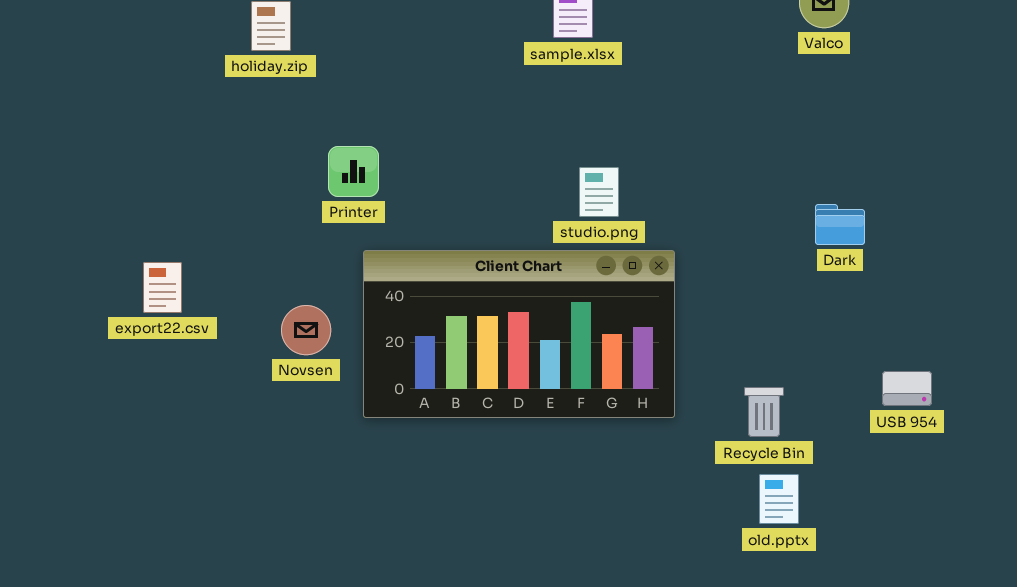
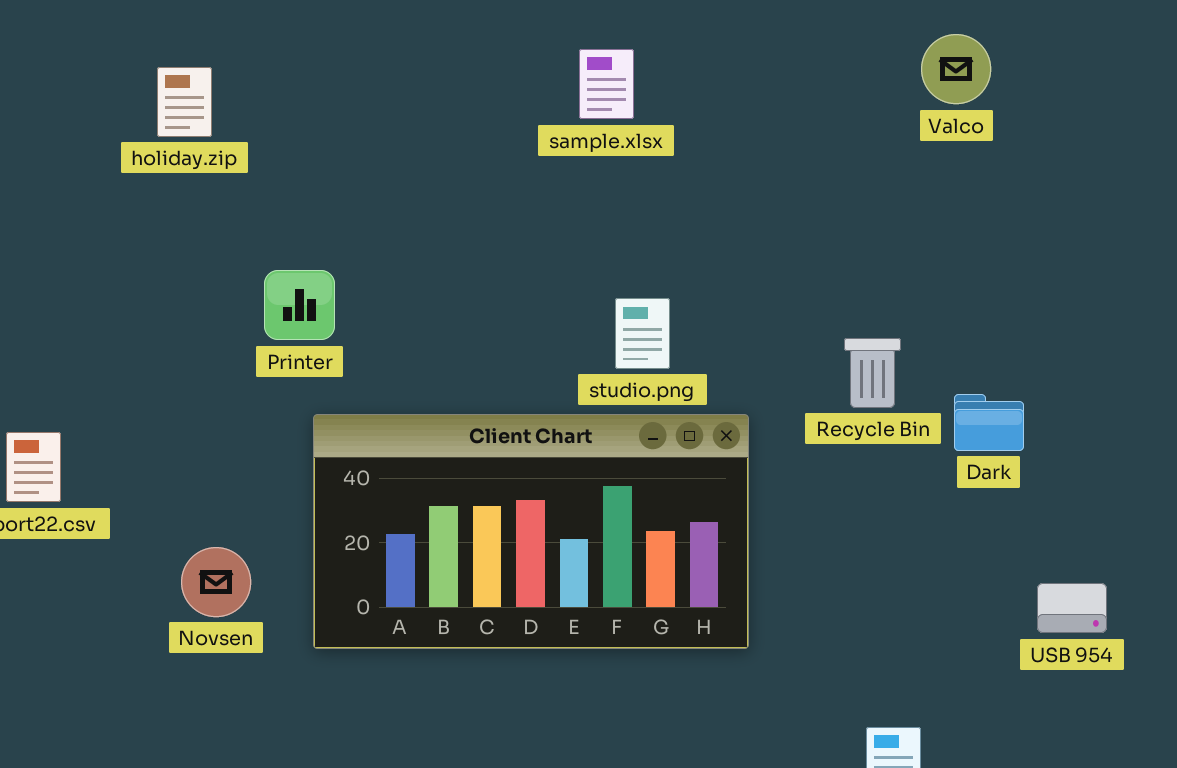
Dark: [815,204,865,245] -> [954,394,1024,451], moved
Novsen: [281,305,331,355] -> [181,547,251,617], moved
Recycle Bin: [744,387,784,437] -> [844,338,901,408], moved

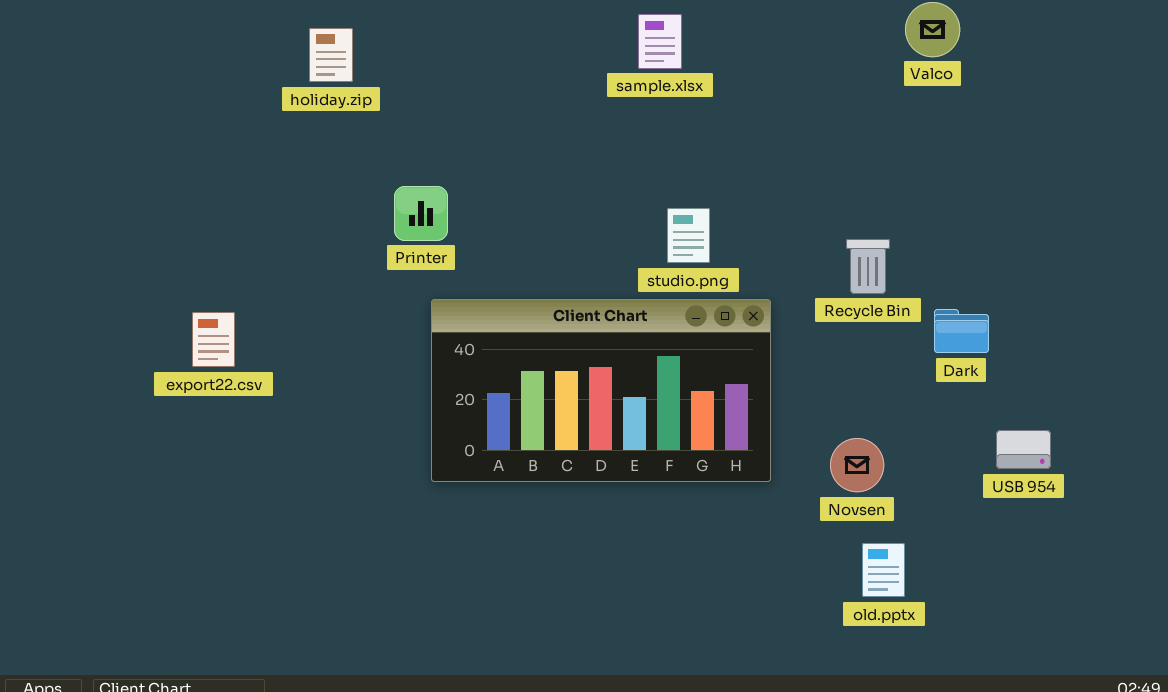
Dark: [954,394,1024,451] -> [934,309,989,353], moved
Novsen: [181,547,251,617] -> [830,438,884,492], moved

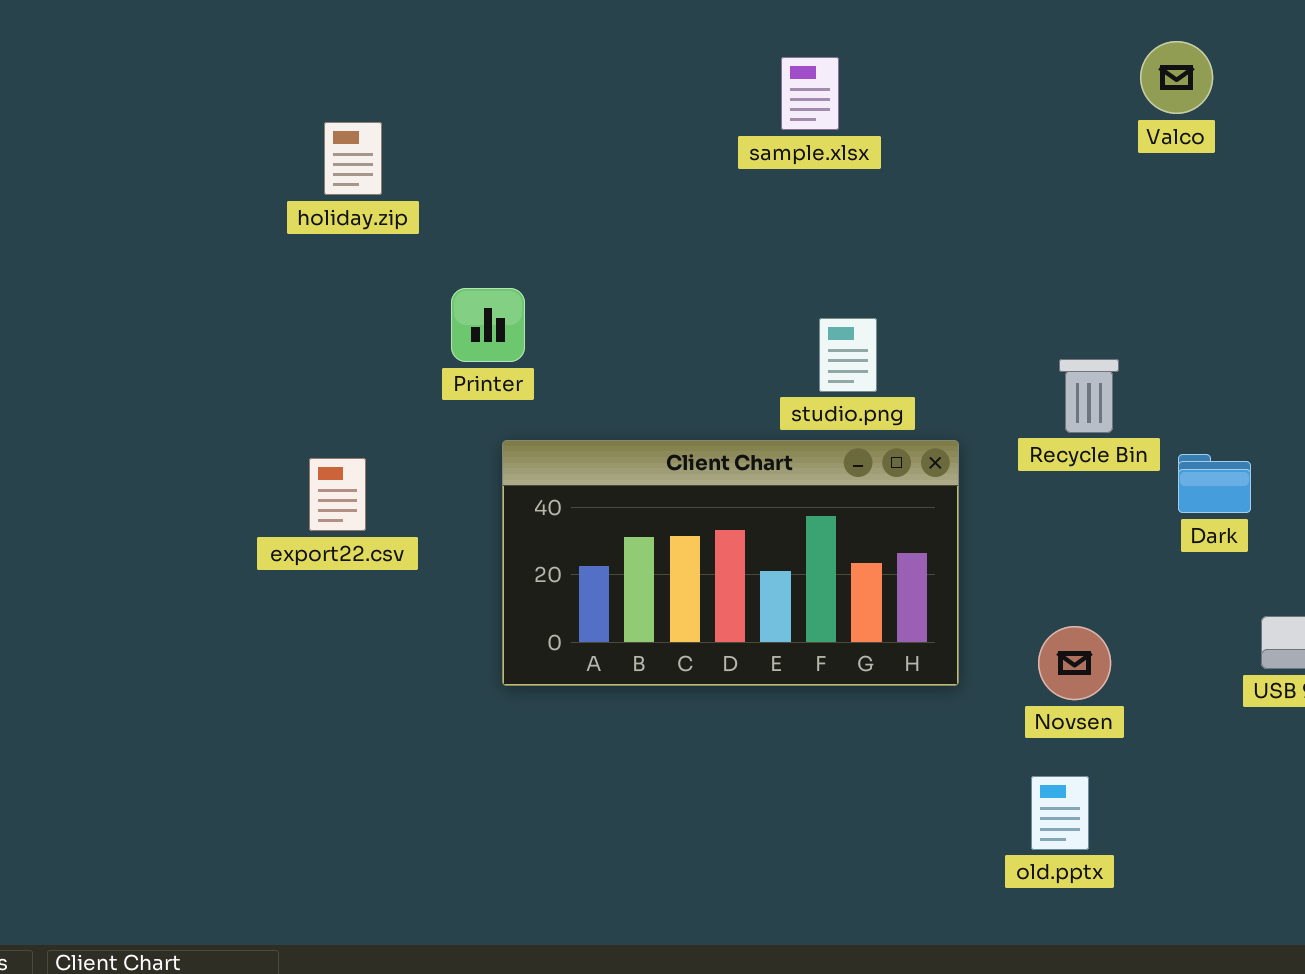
holiday.zip: [309,28,353,82] -> [324,122,382,195], moved
export22.csv: [192,312,235,367] -> [309,458,366,531], moved
old.pptx: [862,543,905,597] -> [1031,776,1089,850], moved

